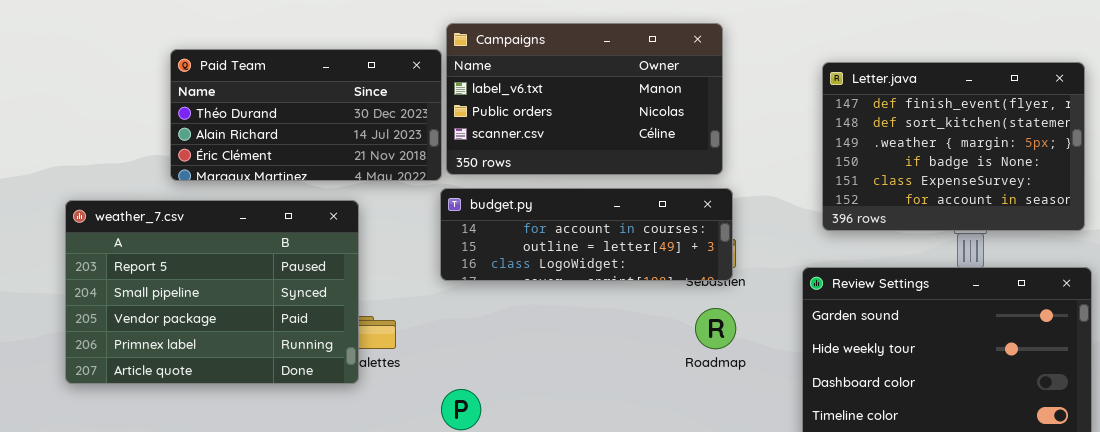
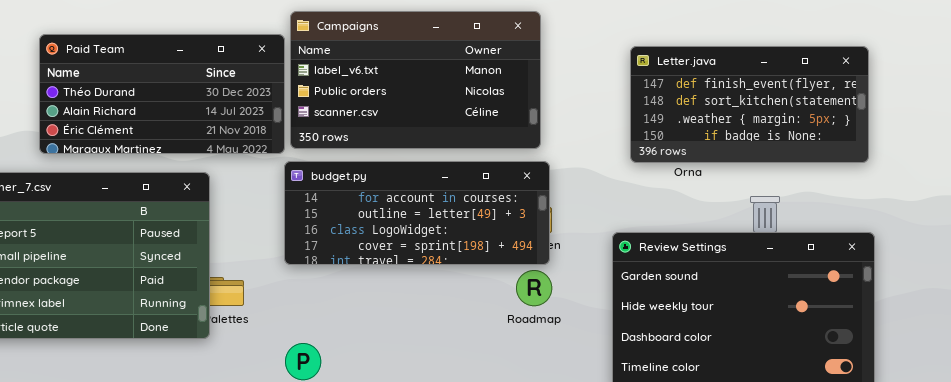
Letter.java: [822,62,1085,231] -> [630,46,869,163], resized
budget.py: [440,188,733,281] -> [284,161,550,265], resized

